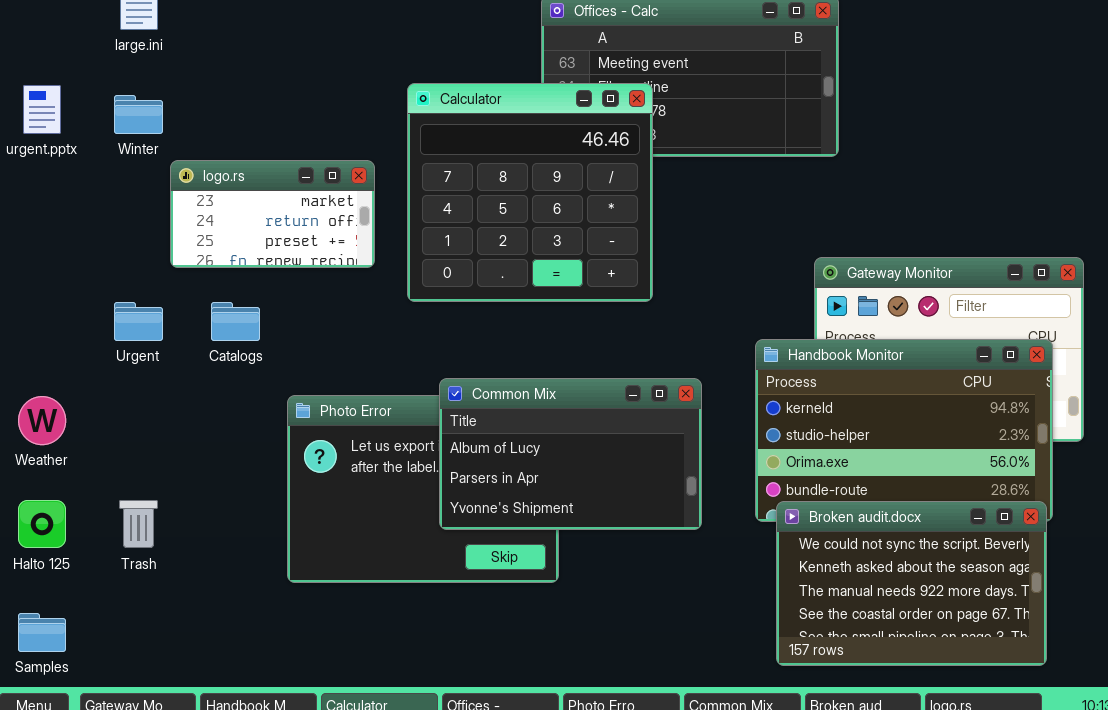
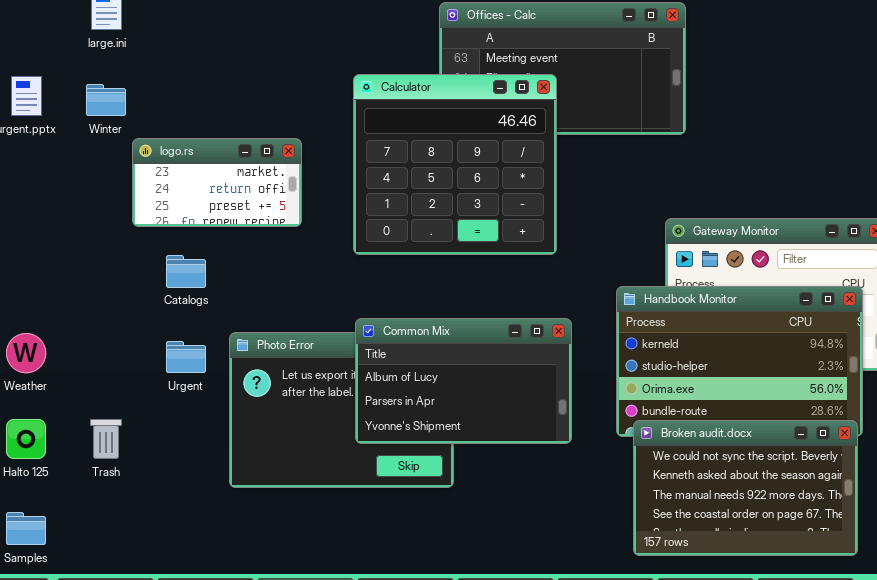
Calculator: [407,83,653,302] -> [353,74,557,255], moved
Urgent: [114,302,163,341] -> [166,341,206,373], moved

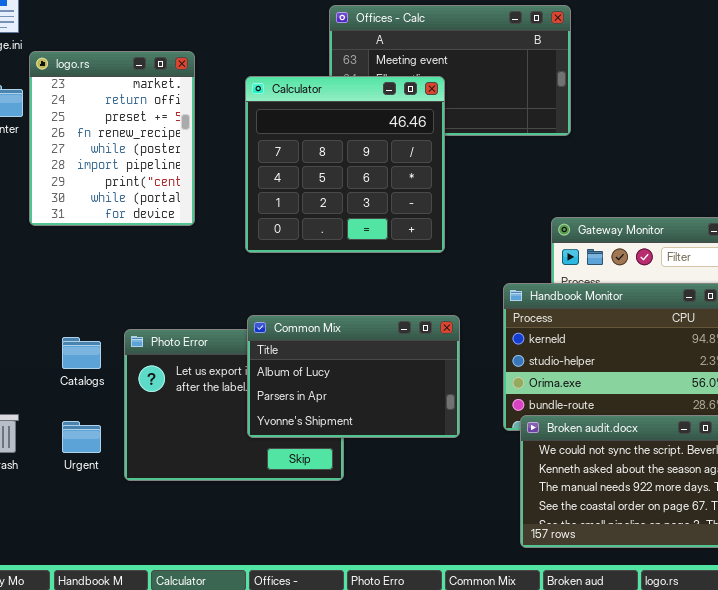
logo.rs: [132,138,302,227] -> [29,51,195,226], resized
Catalogs: [166,255,206,288] -> [62,337,101,369], moved
Urgent: [166,341,206,373] -> [62,421,101,453], moved

